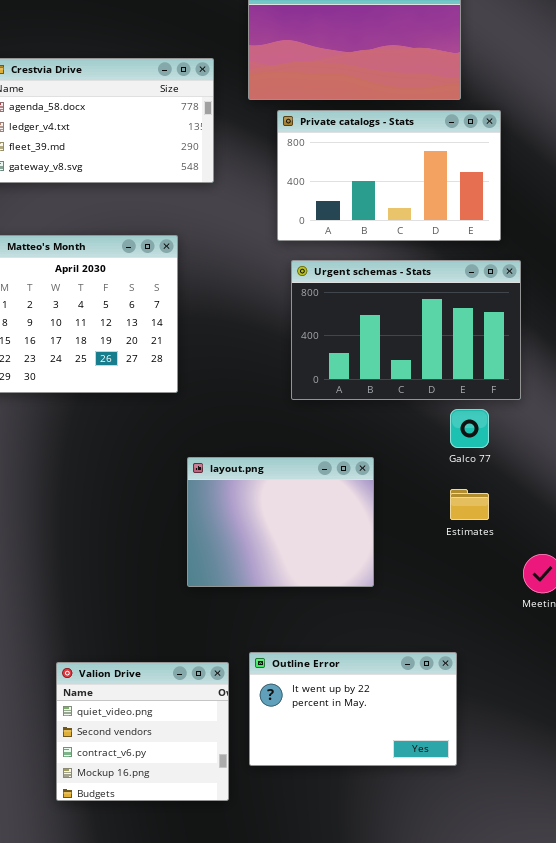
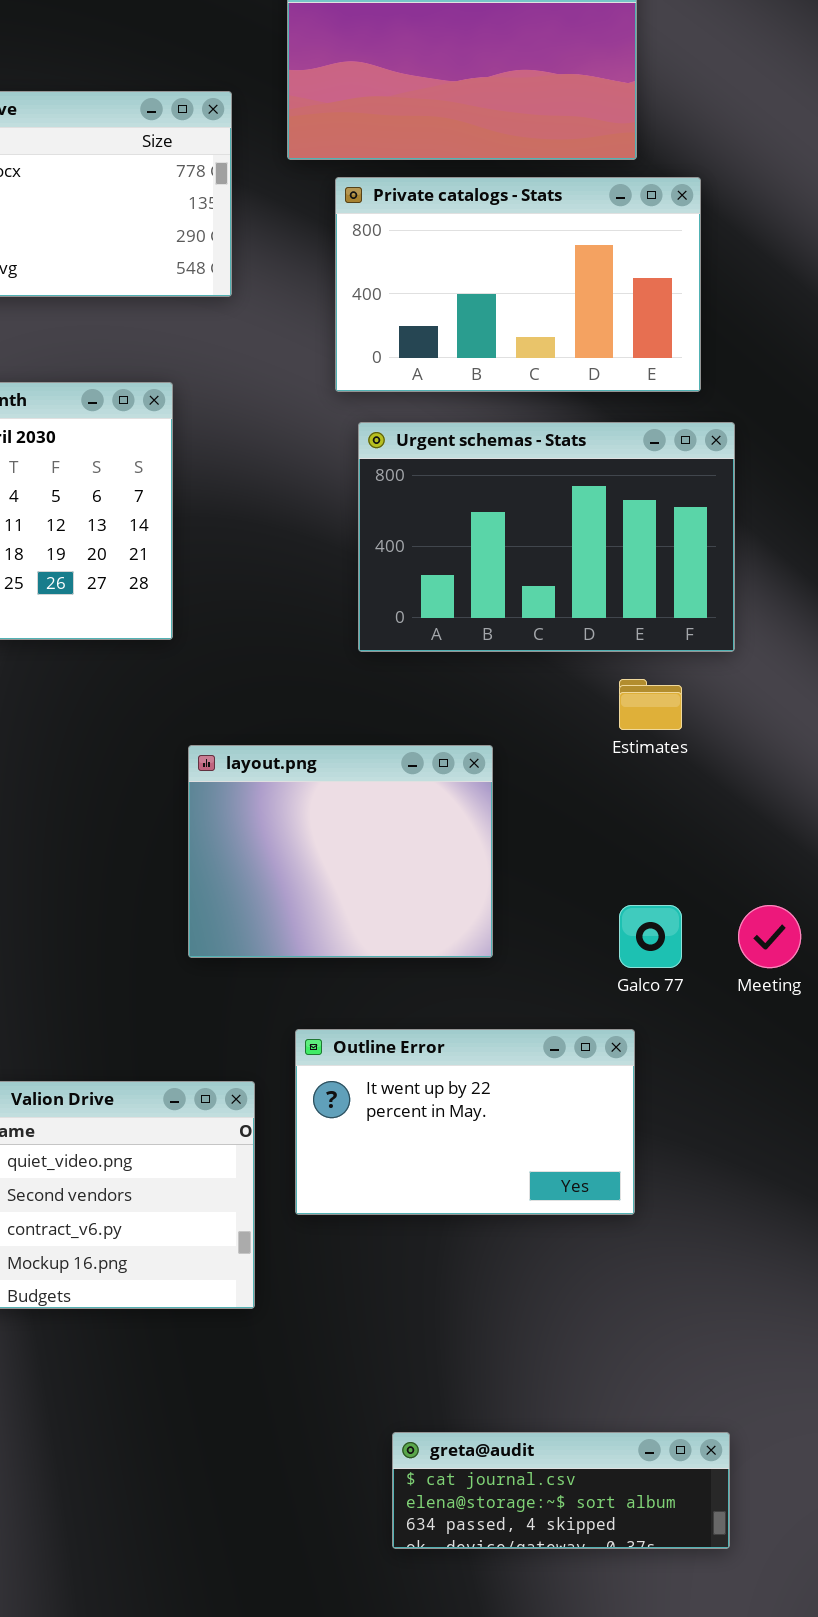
Galco 77: [450,409,489,448] -> [619,905,682,968], moved
Estimates: [450,489,489,520] -> [619,679,682,730], moved
Outline Error: [249,652,457,766] -> [295,1029,635,1215], moved

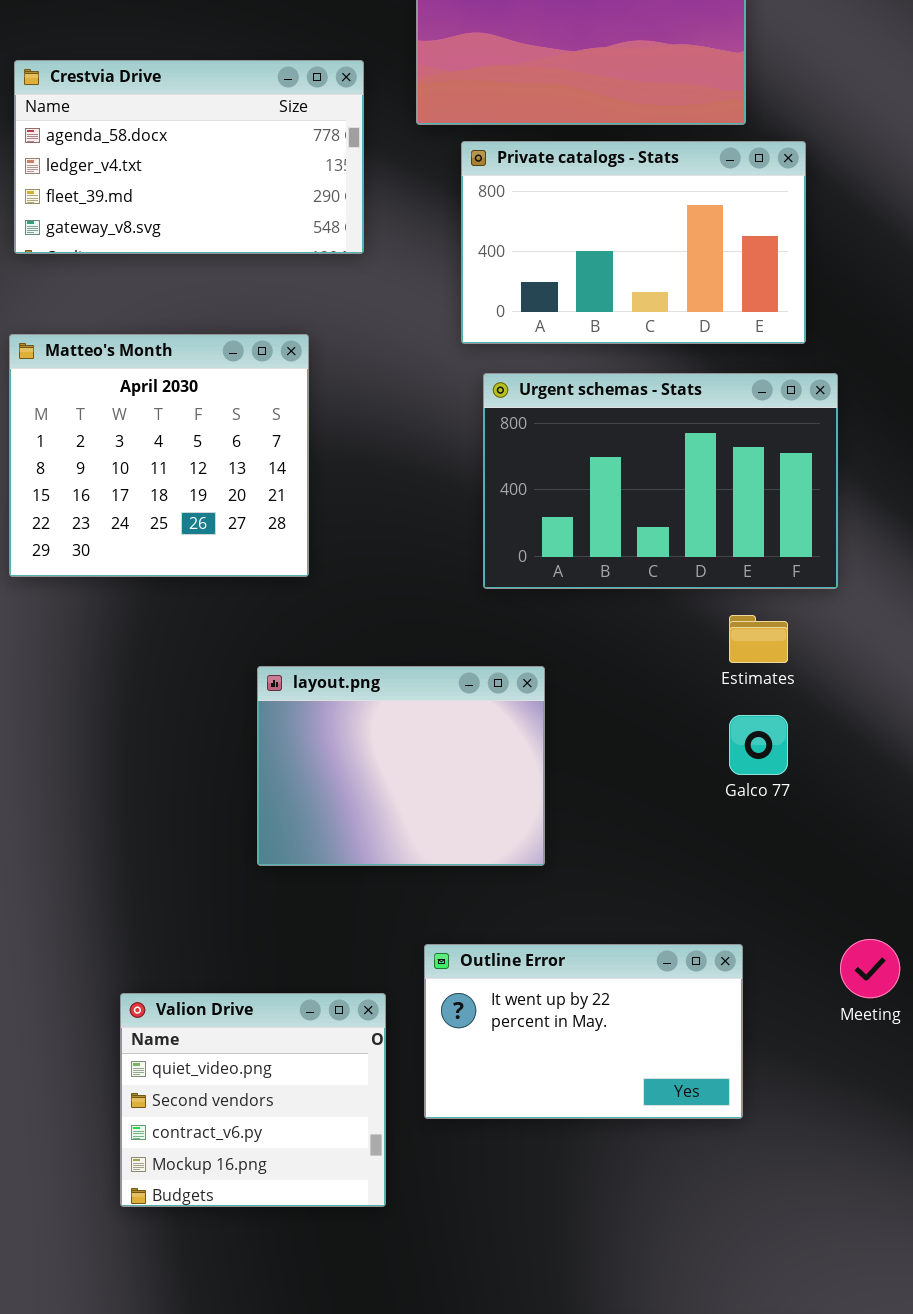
layout.png: [188,745,493,958] -> [257,666,545,866], moved
Galco 77: [619,905,682,968] -> [729,715,788,775], moved
Meeting: [738,905,801,968] -> [840,939,900,998], moved

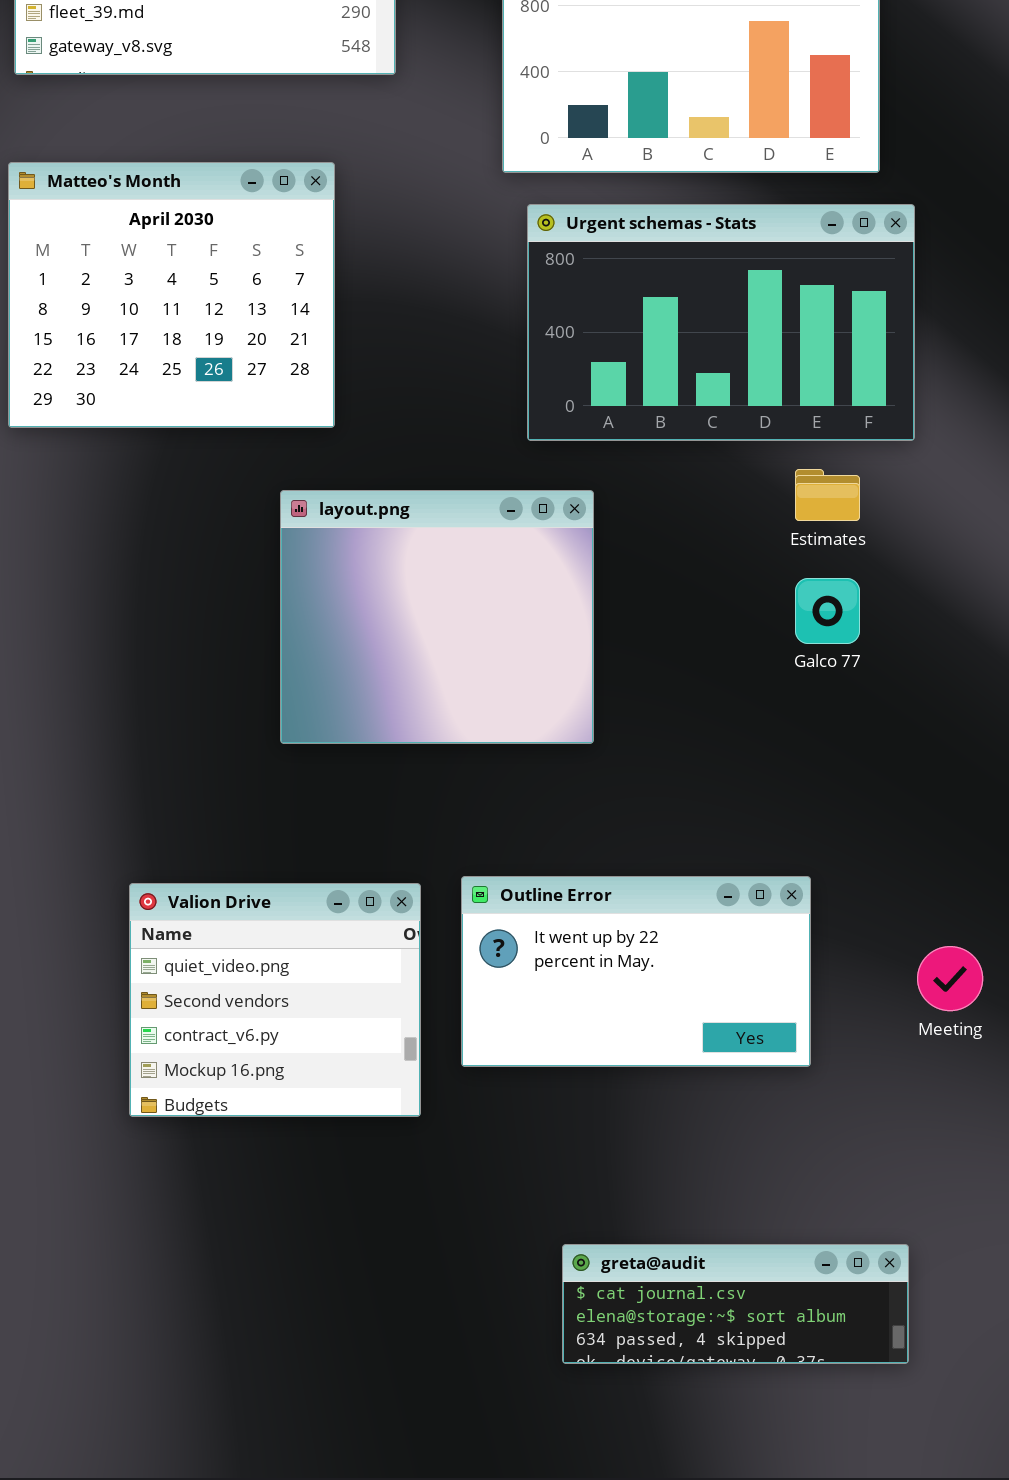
layout.png: [257,666,545,866] -> [280,490,594,744], resized
Meeting: [840,939,900,998] -> [917,946,983,1011], moved
Outline Error: [424,944,743,1119] -> [461,876,811,1067], moved

